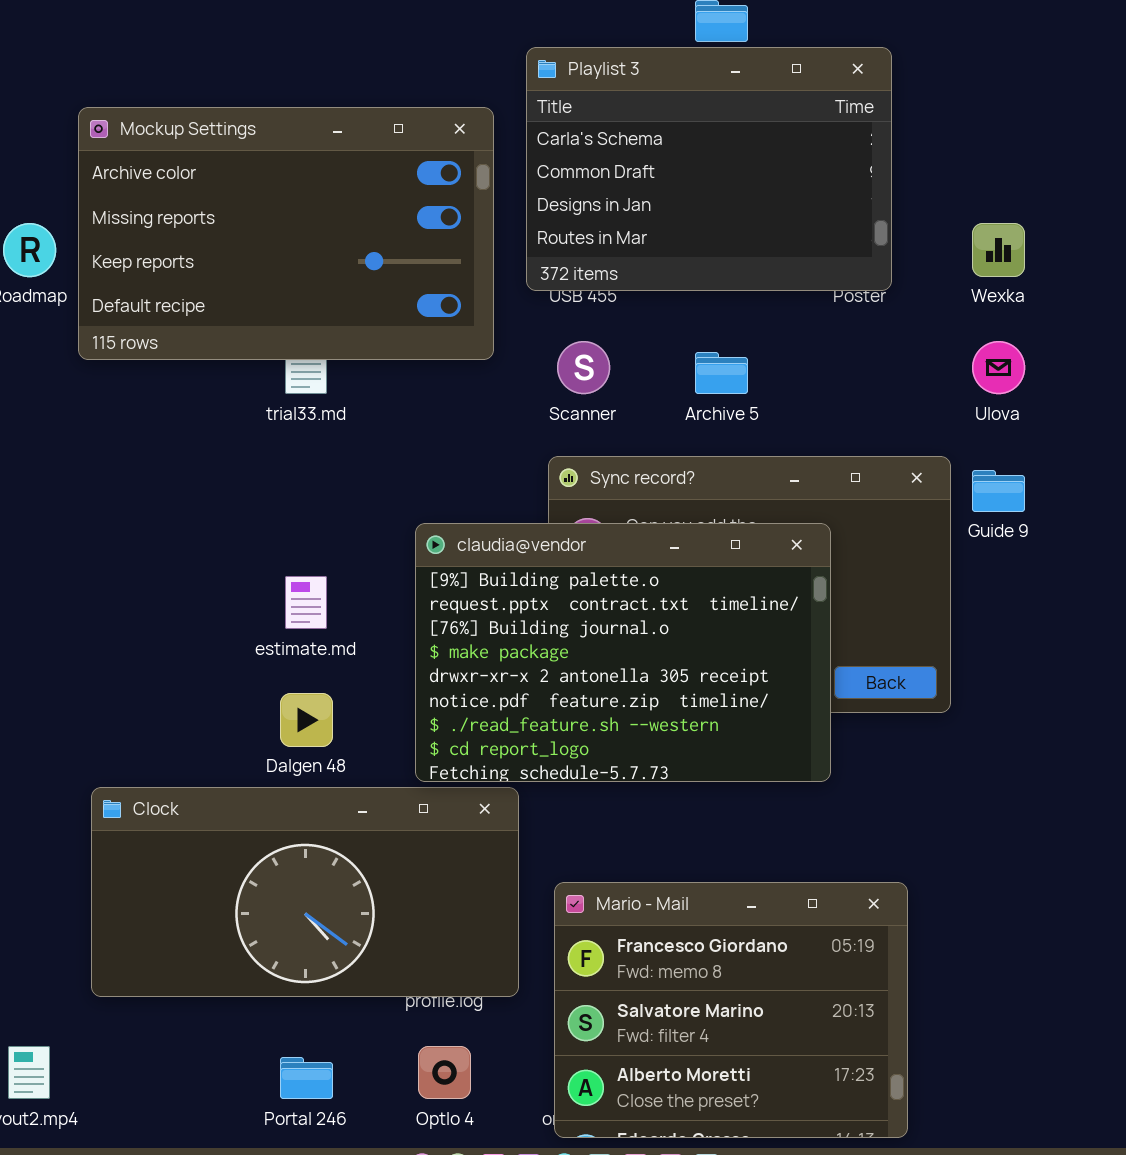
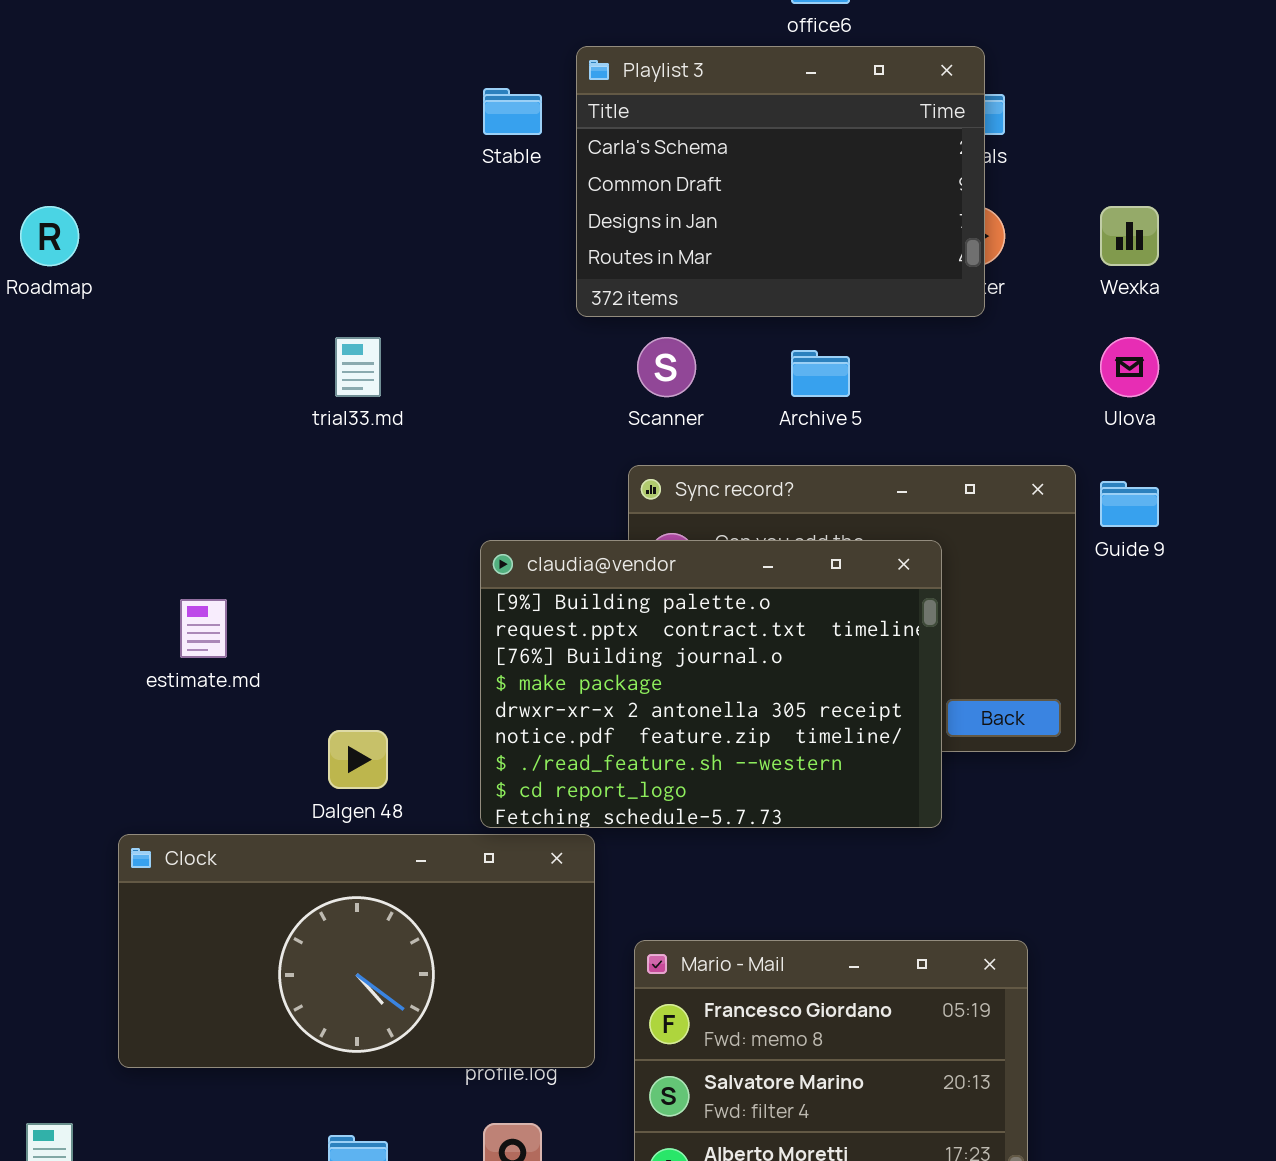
Playlist 3: [526,47,892,291] -> [576,46,985,317], moved
Mockup Settings: [78,107,494,360] -> none, closed
estimate.md: [285,576,327,629] -> [180,599,227,658], moved

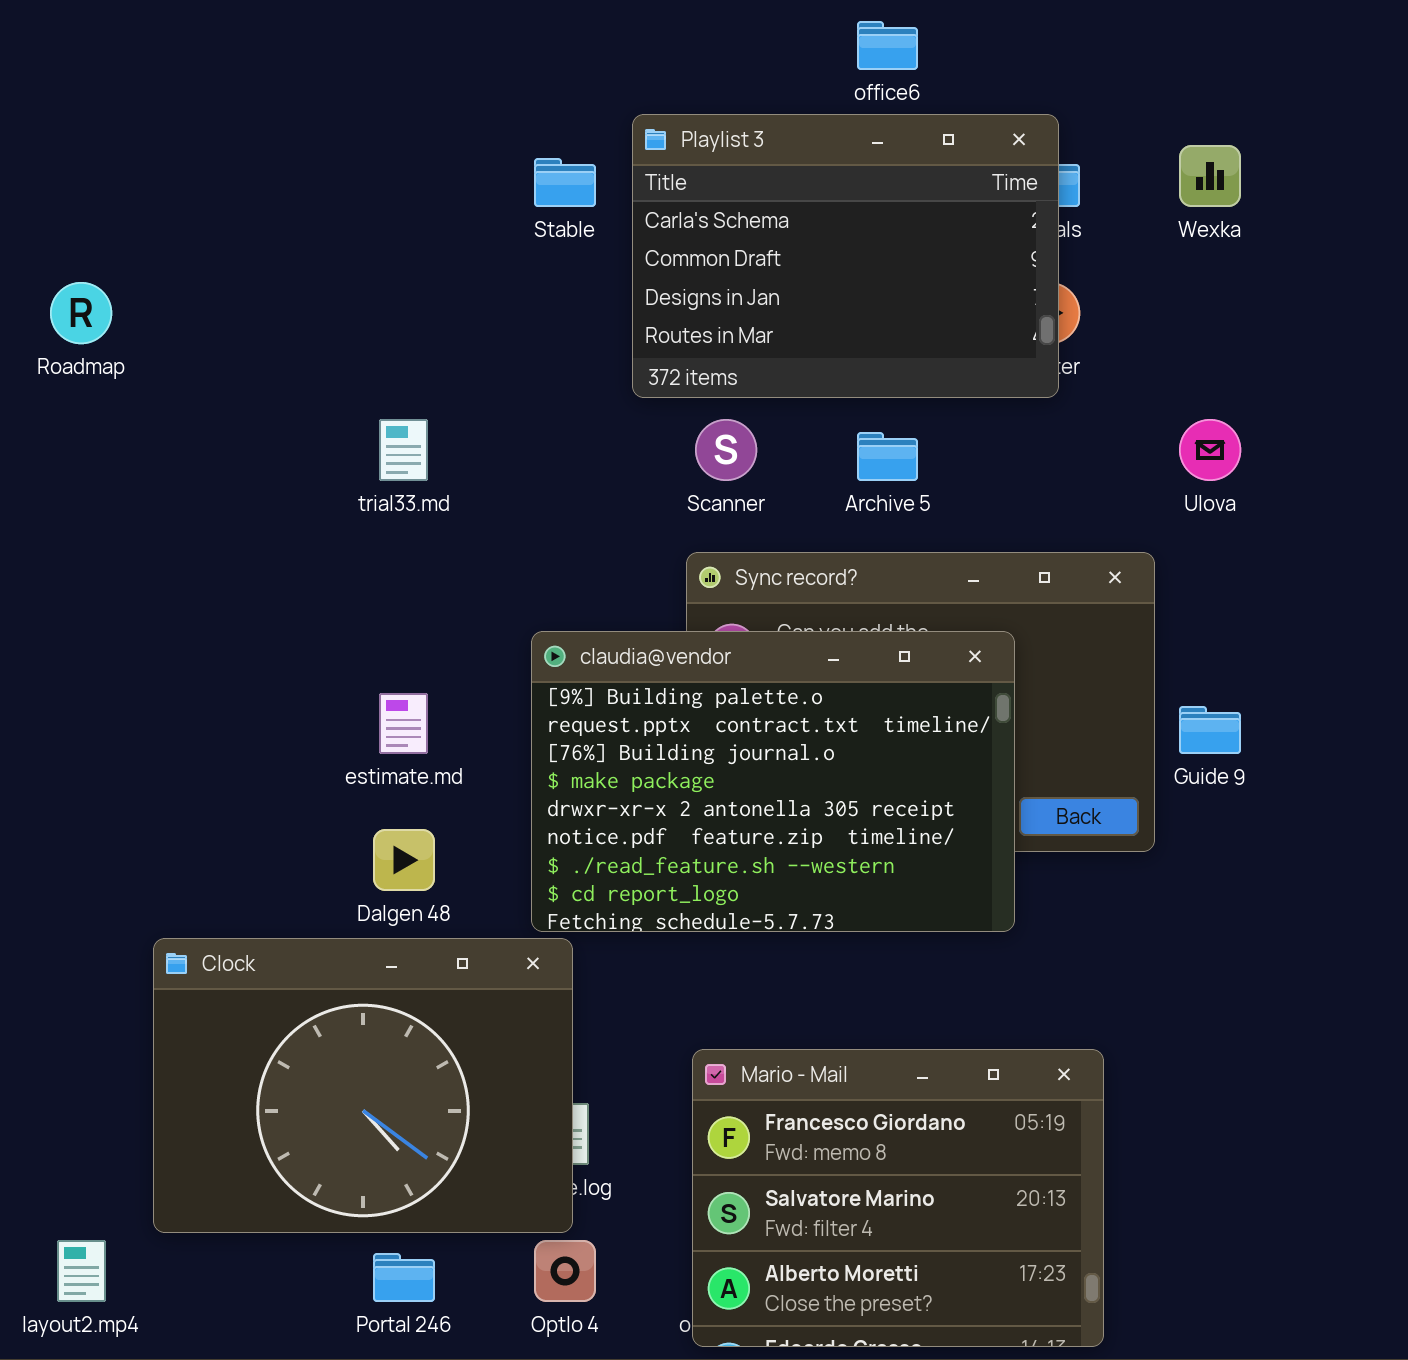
Wexka: [1100,206,1159,266] -> [1179,145,1241,207], moved
Guide 9: [1100,481,1159,527] -> [1179,706,1241,754], moved
estimate.md: [180,599,227,658] -> [379,693,428,754], moved
Clock: [118,834,595,1068] -> [153,938,573,1233], resized

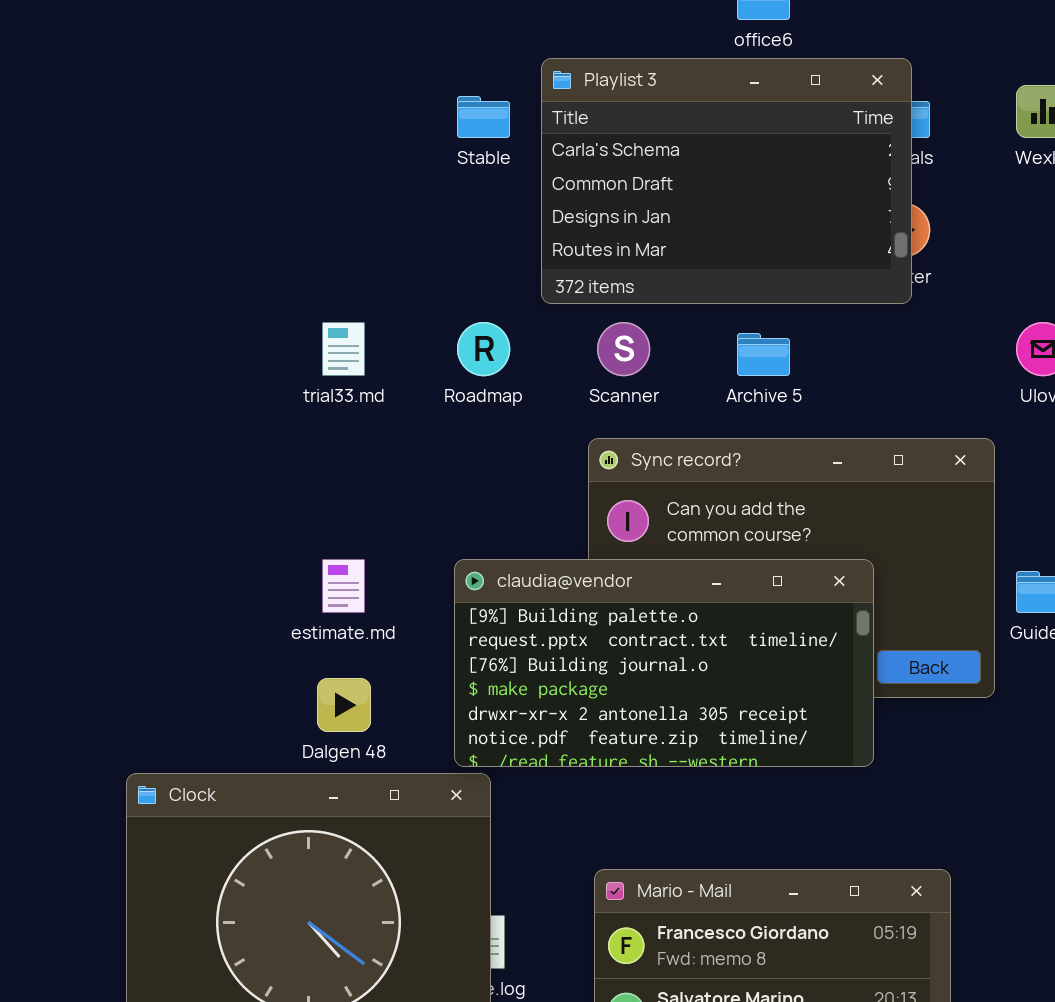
Roadmap: [50,282,112,344] -> [457,322,510,376], moved
claudia@vendor: [531,631,1015,932] -> [454,559,874,767], resized

